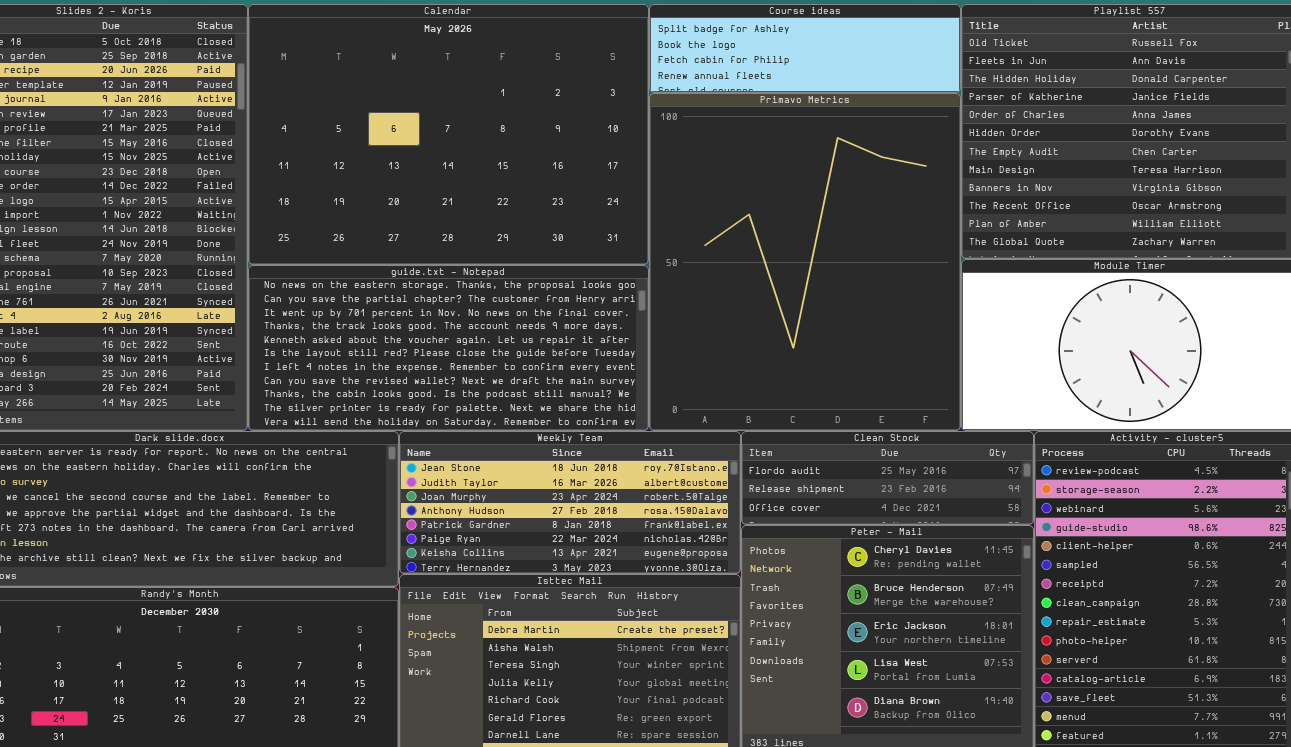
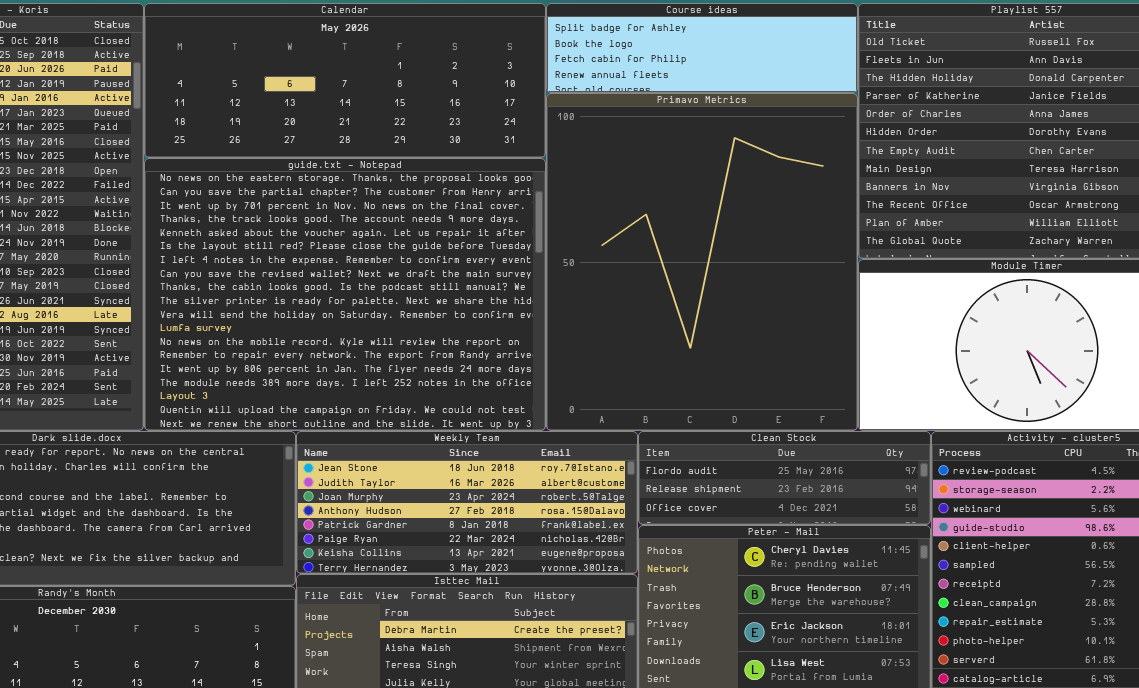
Calendar: [248,4,649,265] -> [144,3,546,158], resized
guide.txt - Notepad: [248,265,649,431] -> [144,158,546,431], resized

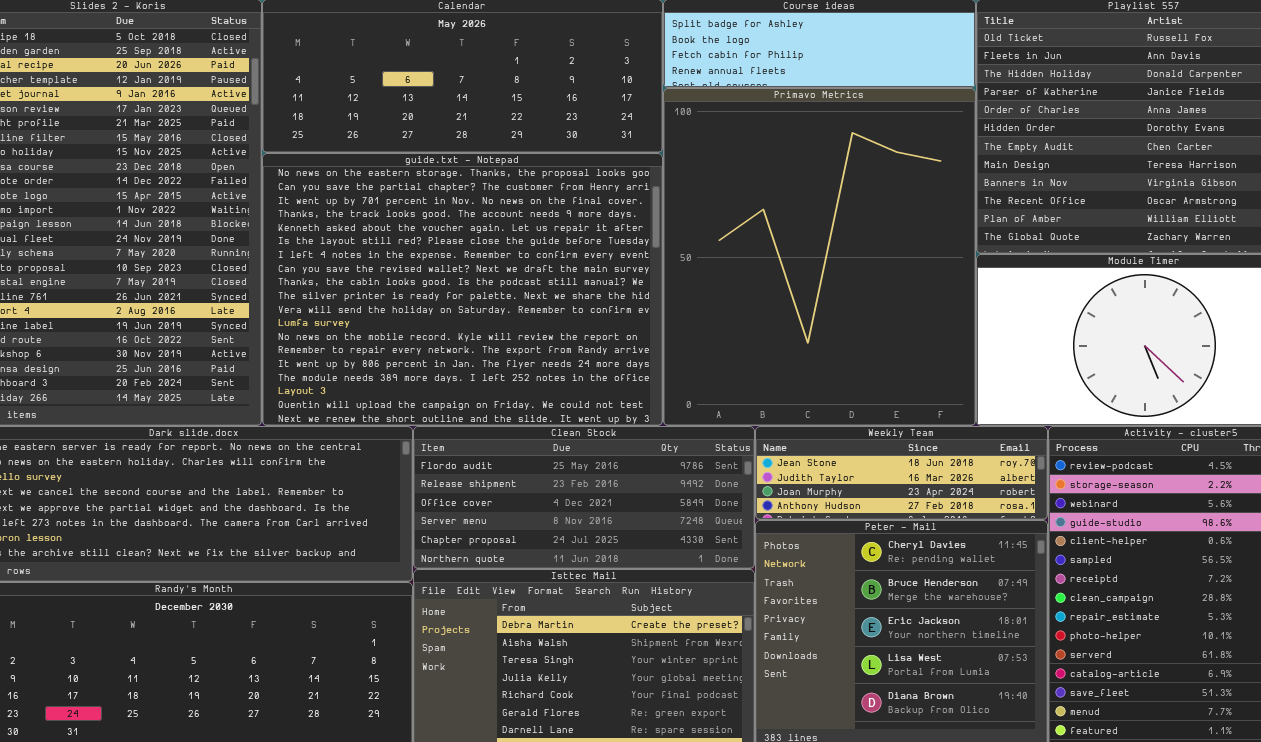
Weekly Team: [296,431,638,574] -> [755,426,1048,520], moved, resized
Clean Stock: [638,431,931,525] -> [413,426,755,569], moved, resized

